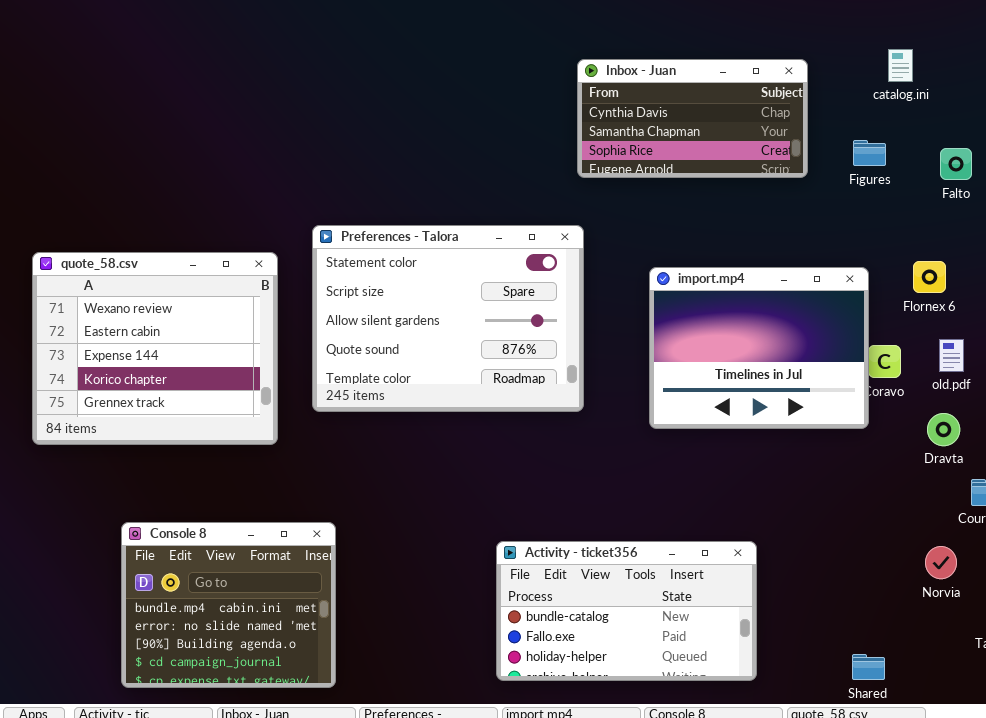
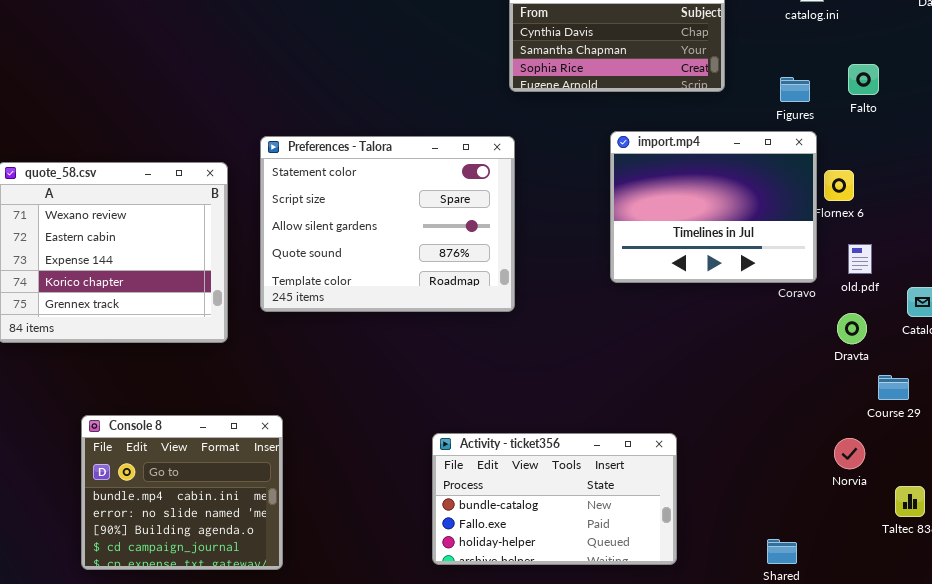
Figures: [853,140,886,166] -> [780,77,810,102], moved
import.mp4: [649,267,869,429] -> [610,131,817,283], moved

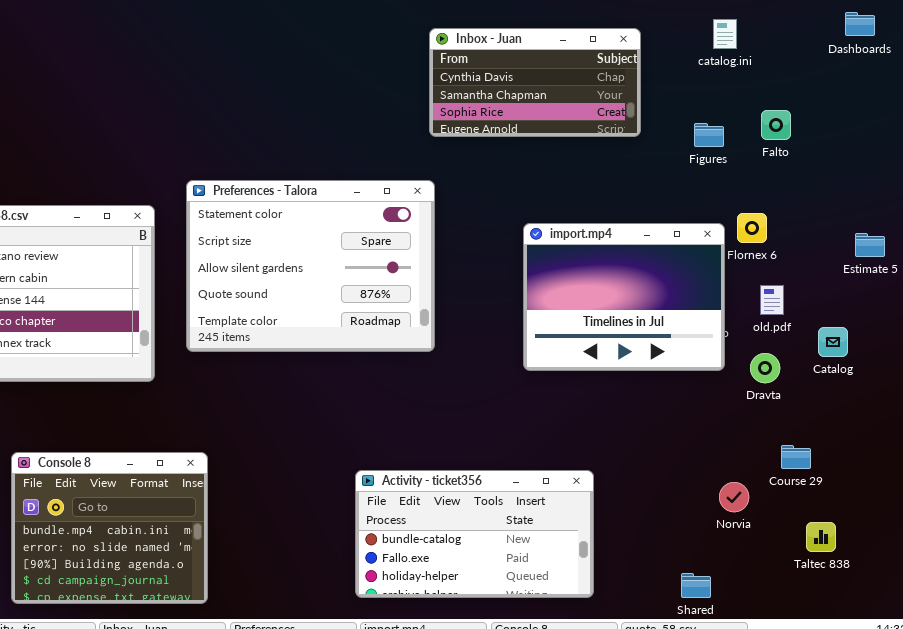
import.mp4: [610,131,817,283] -> [523,223,725,371], moved
Course 29: [878,375,909,400] -> [781,445,811,469], moved
Norvia: [834,438,865,469] -> [719,482,749,512], moved

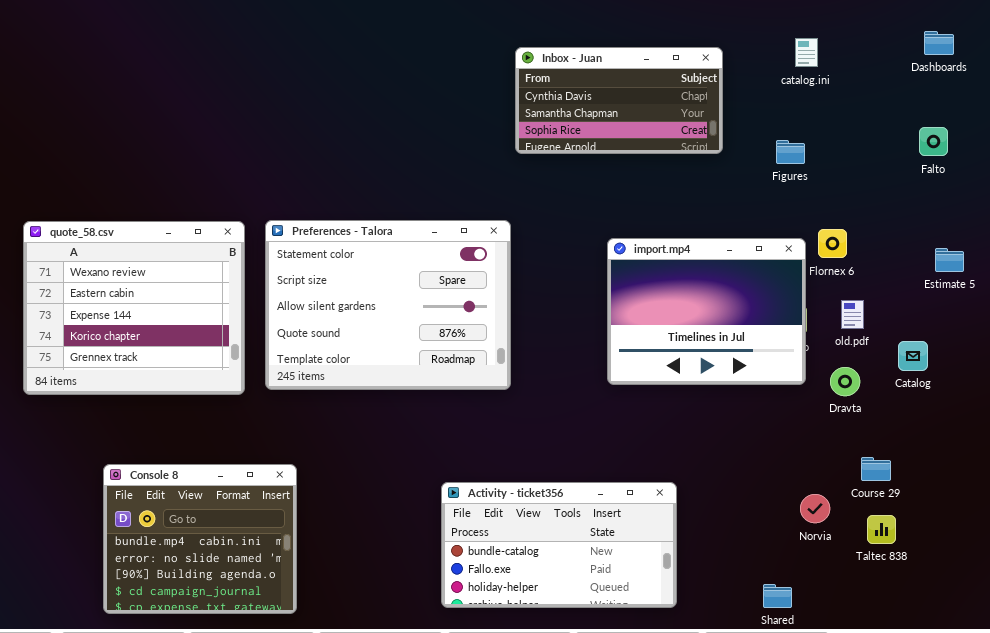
Falto: [761,110,791,140] -> [919,127,948,156], moved
Preferences - Talora: [186,180,435,352] -> [265,220,511,390], moved
Taltec 838: [806,522,836,552] -> [867,515,896,544], moved

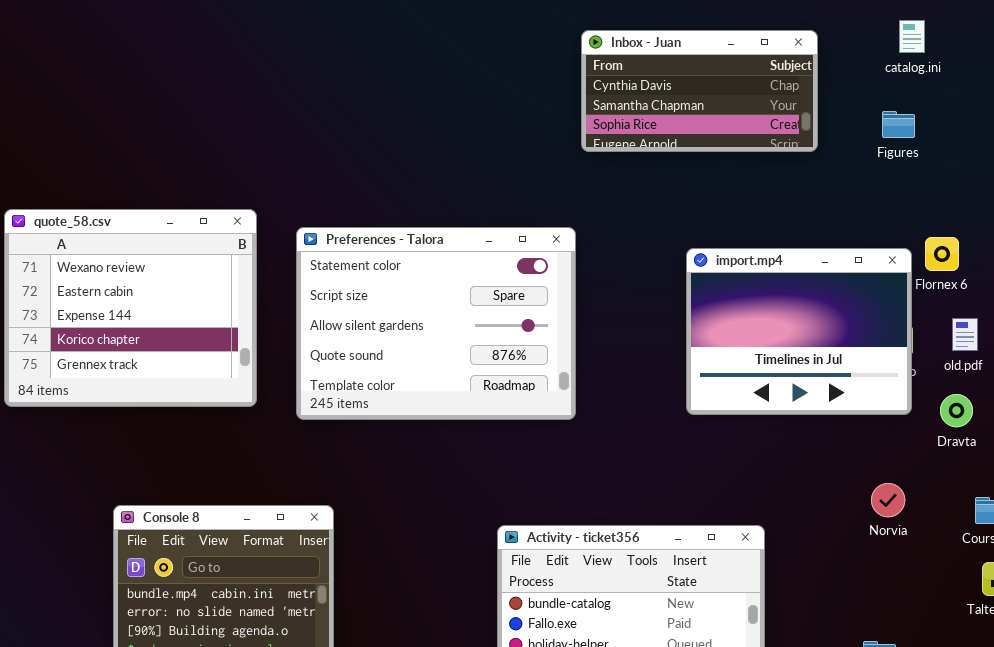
Figures: [776,140,805,164] -> [882,111,915,138], moved
quote_58.csv: [23,221,245,395] -> [4,209,257,407], moved
Norvia: [800,494,830,523] -> [871,483,905,517], moved

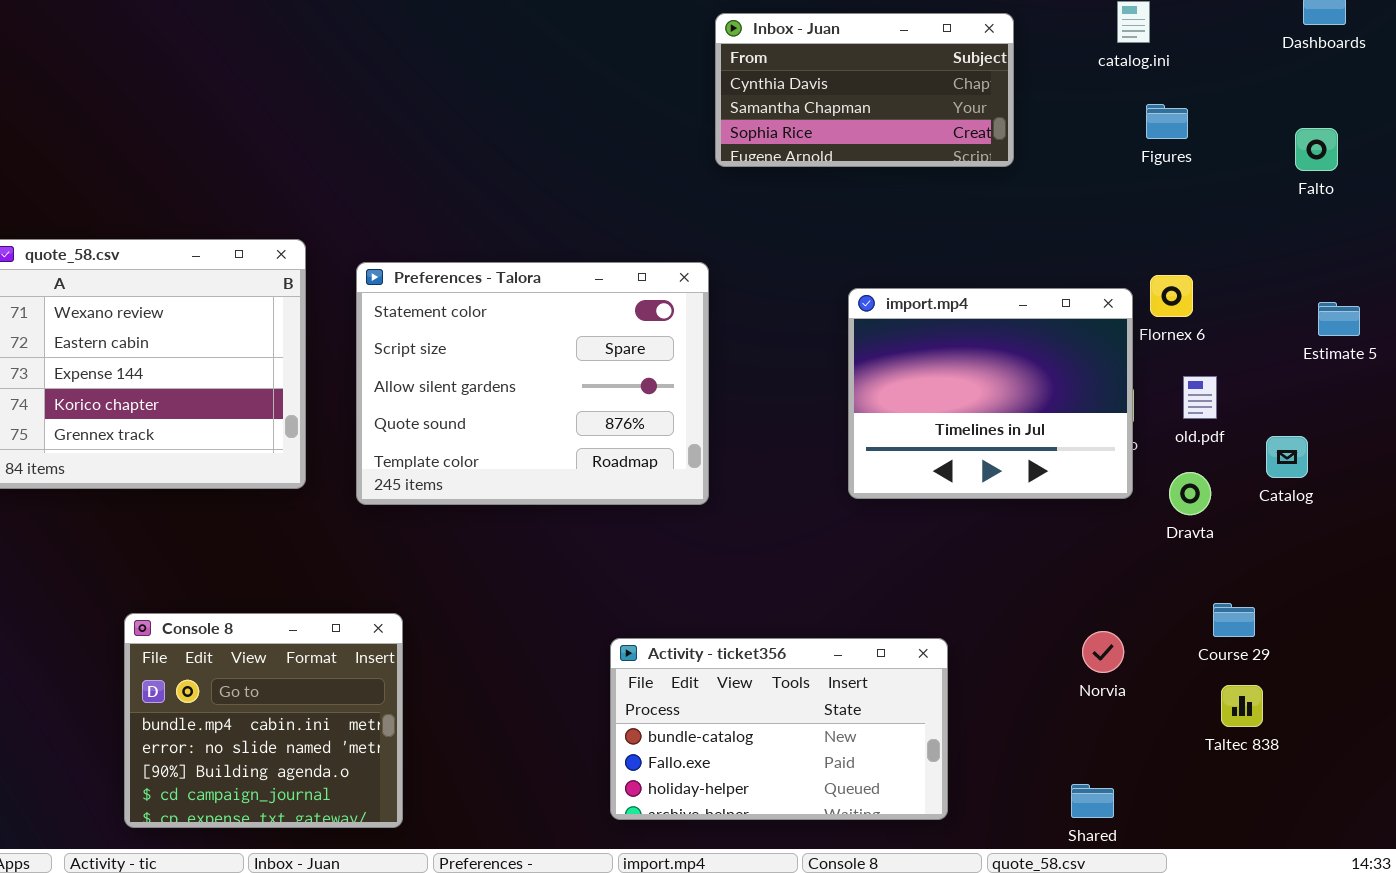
Figures: [882,111,915,138] -> [1146,104,1188,139], moved
Norvia: [871,483,905,517] -> [1082,631,1124,673], moved

